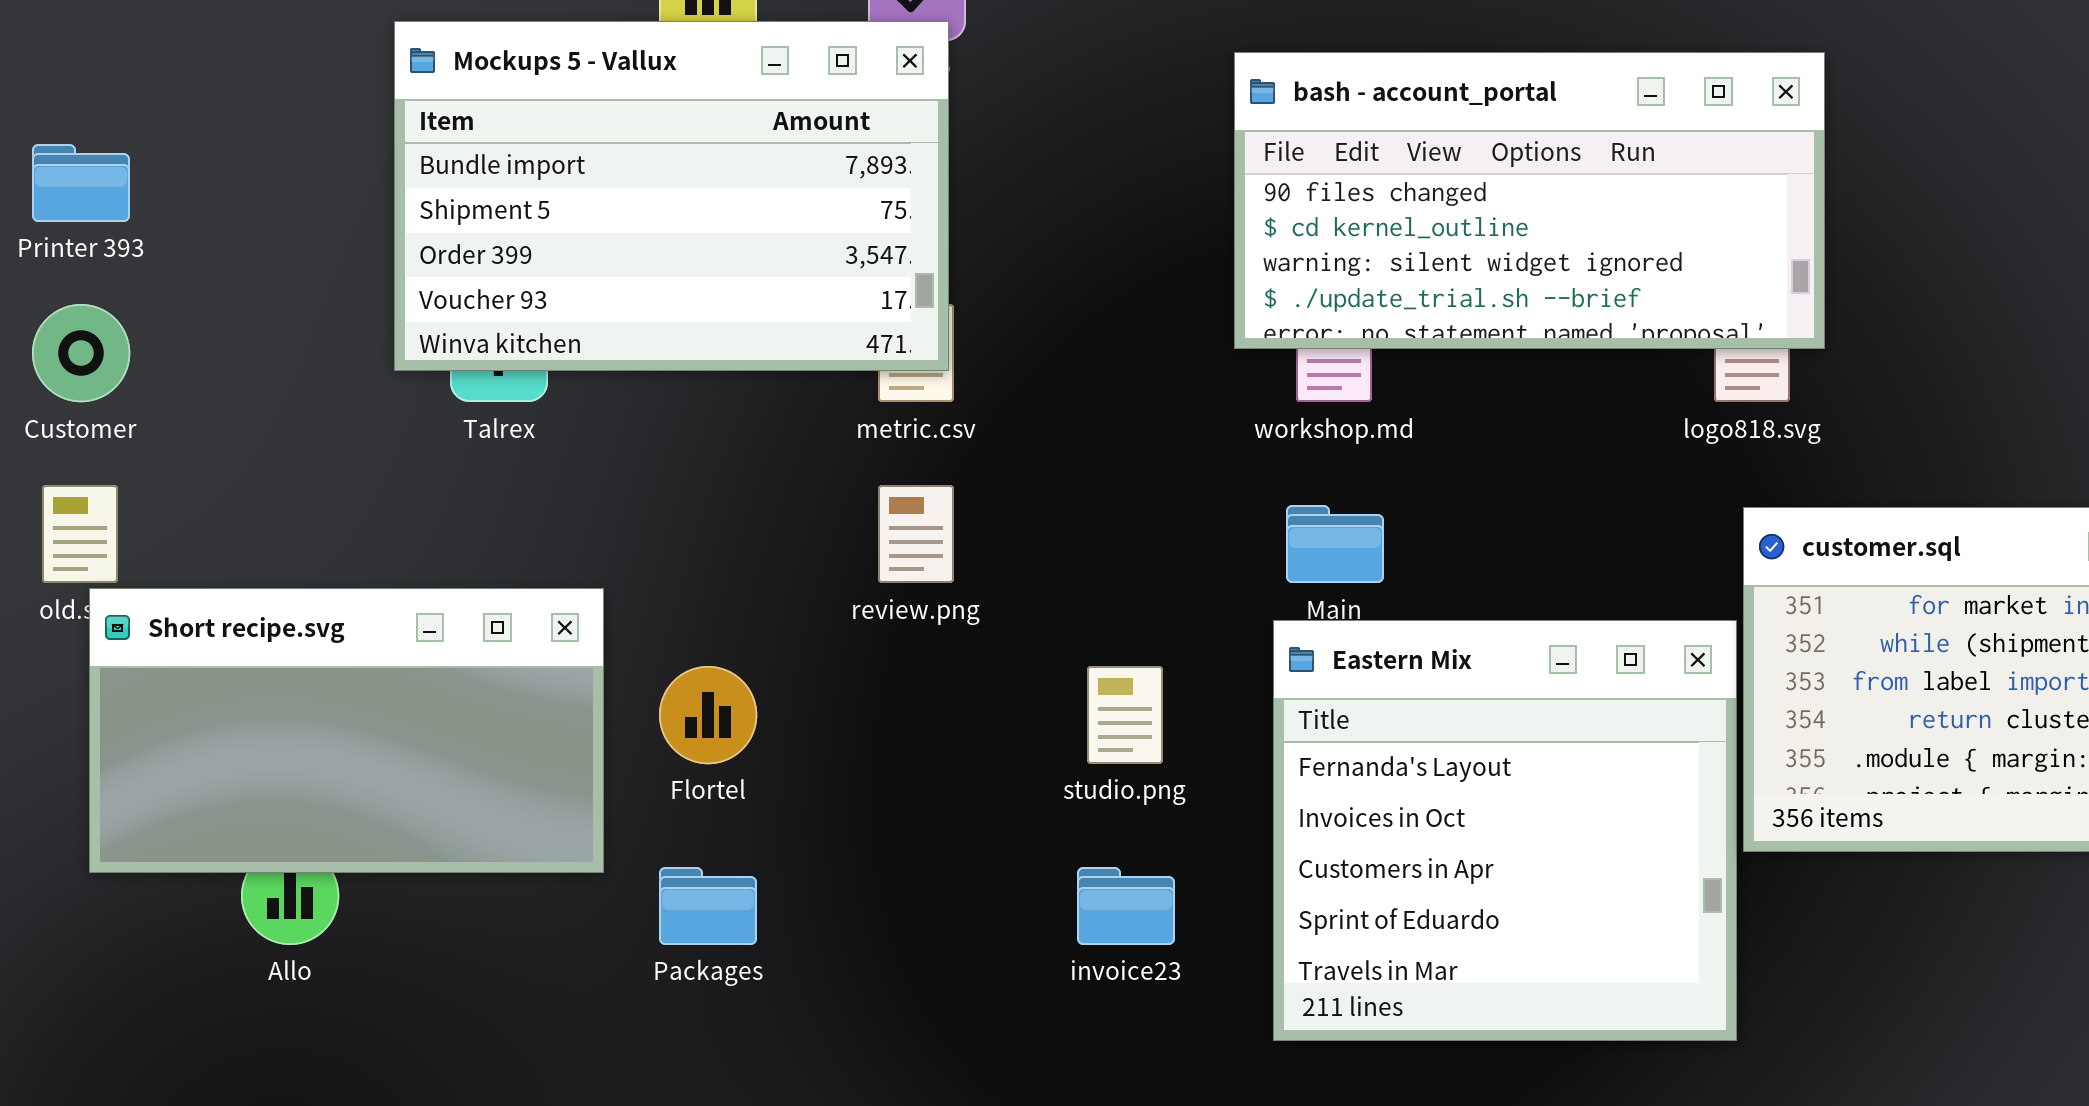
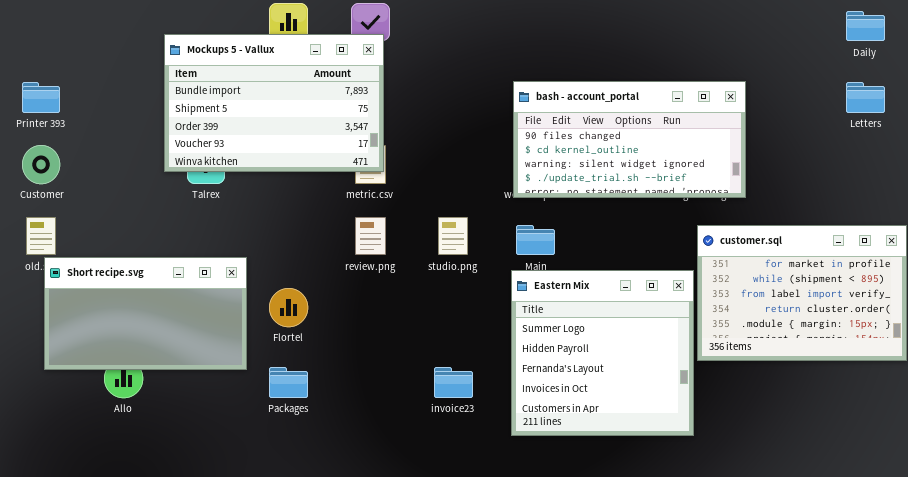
bash - account_portal: [1234,52,1825,349] -> [513,81,746,198], moved
Eastern Mix: [1273,620,1737,1041] -> [511,270,694,436], scrolled up 2 rows
studio.png: [1087,666,1163,764] -> [438,217,468,255], moved

